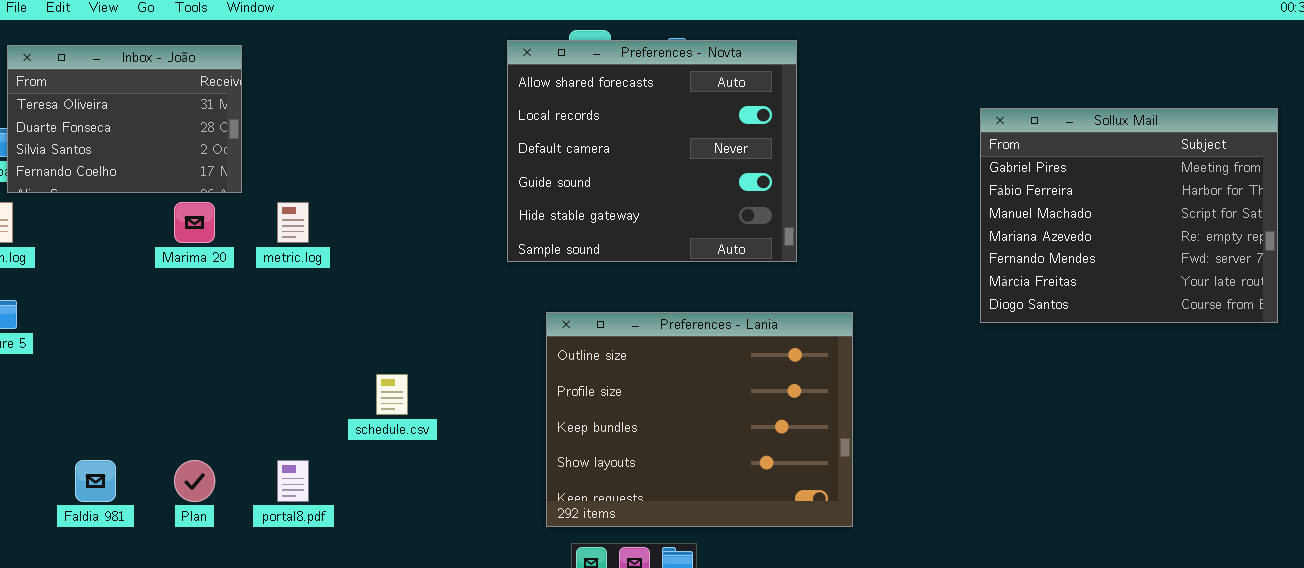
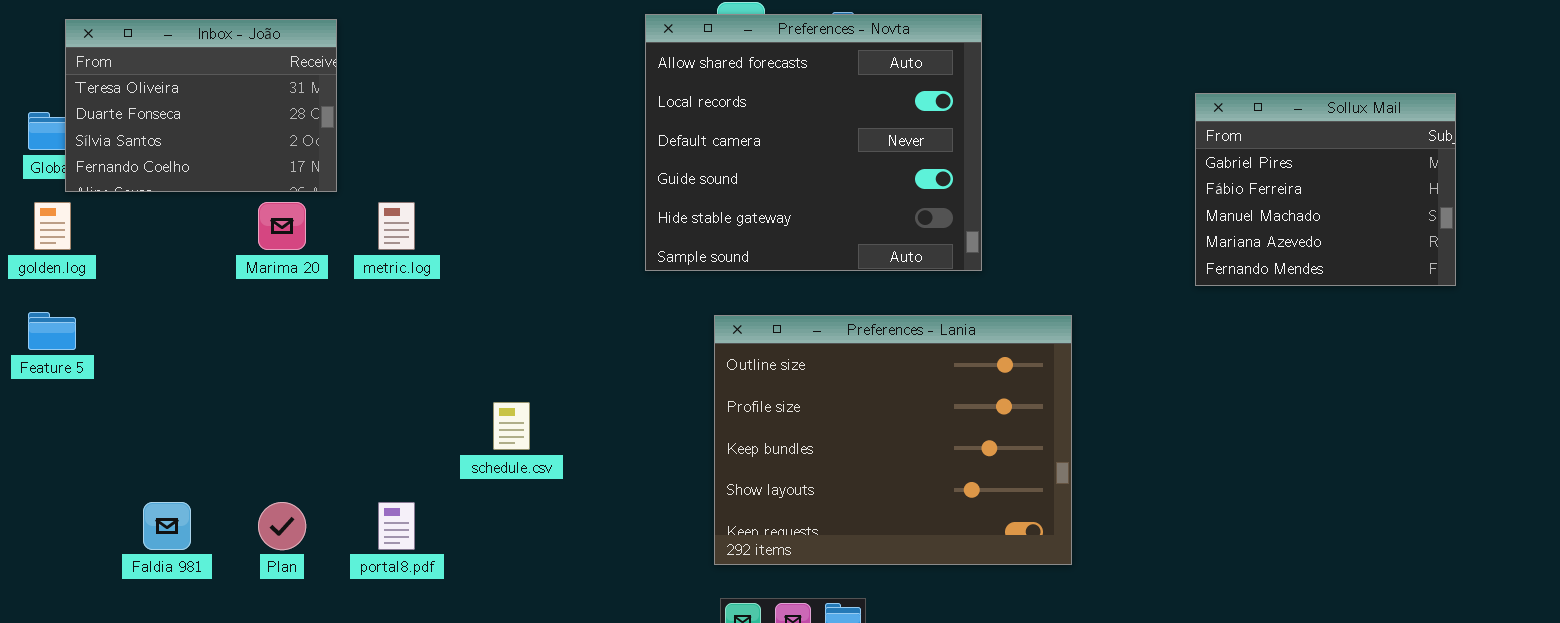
Sollux Mail: [980,108,1278,323] -> [1195,93,1456,286], resized
Preferences - Lania: [546,312,853,527] -> [714,315,1072,565], moved

